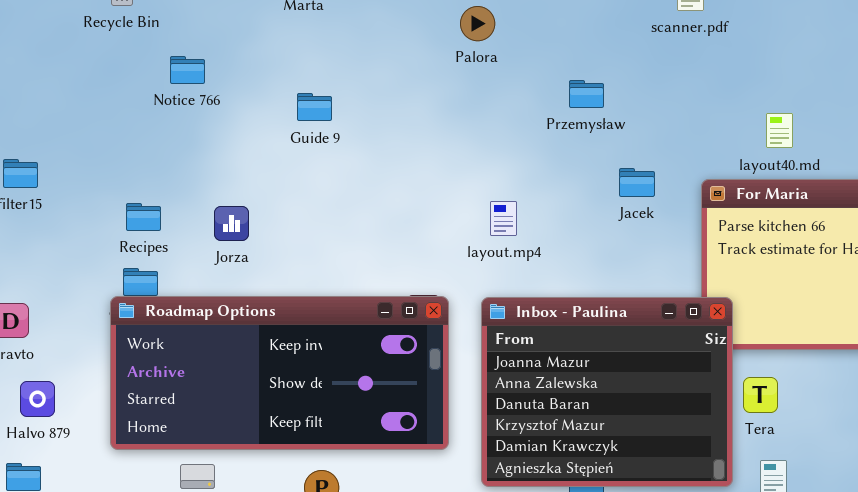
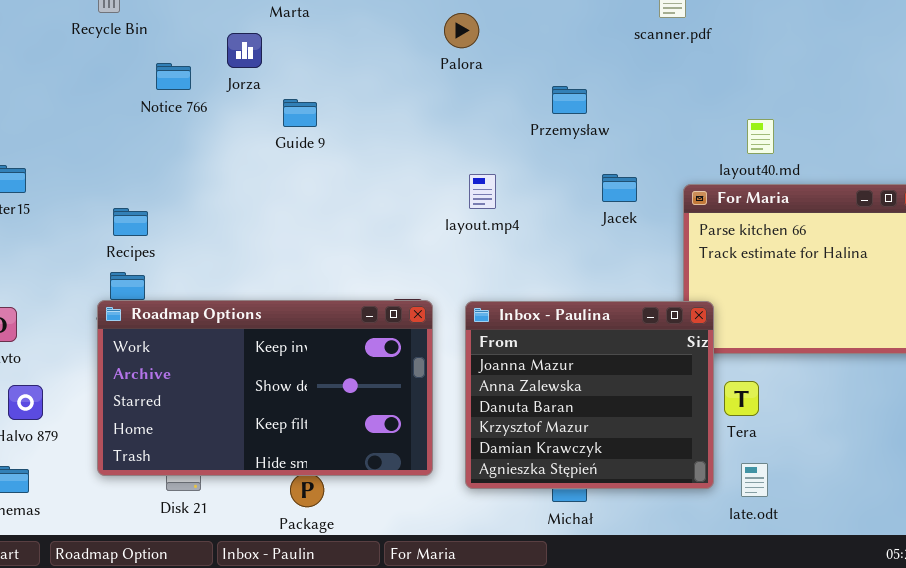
layout.mp4: [490,201,517,236] -> [469,174,496,209], moved
Jorza: [214,206,249,241] -> [227,33,262,68], moved
Roadmap Options: [110,296,449,450] -> [97,300,433,476], resized

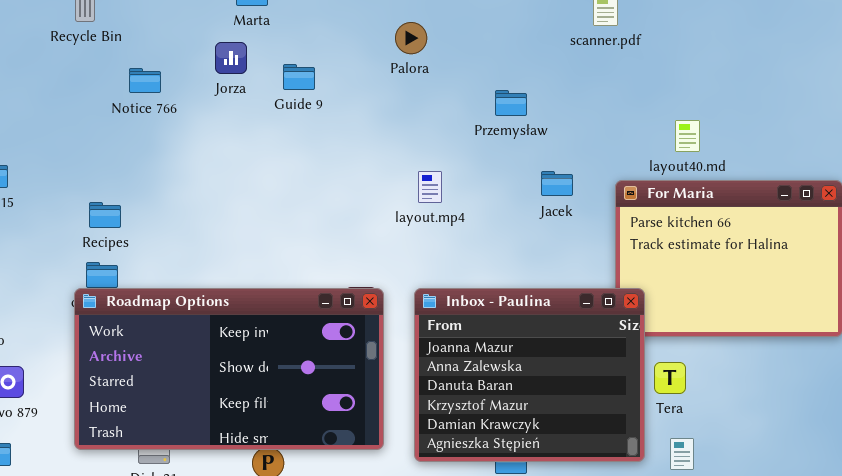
Jorza: [227,33,262,68] -> [215,42,247,74], moved
Guide 9: [283,99,317,127] -> [283,64,315,90], moved

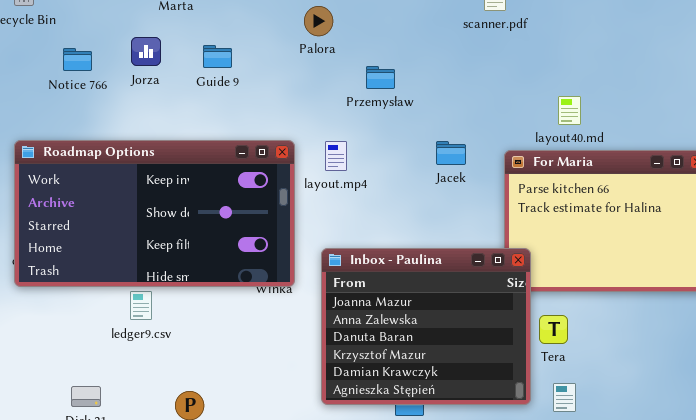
Jorza: [215,42,247,74] -> [131,37,161,66], moved
Przemysław: [495,90,527,116] -> [366,66,395,89], moved
Roadmap Options: [74,288,384,450] -> [14,140,295,287], moved

